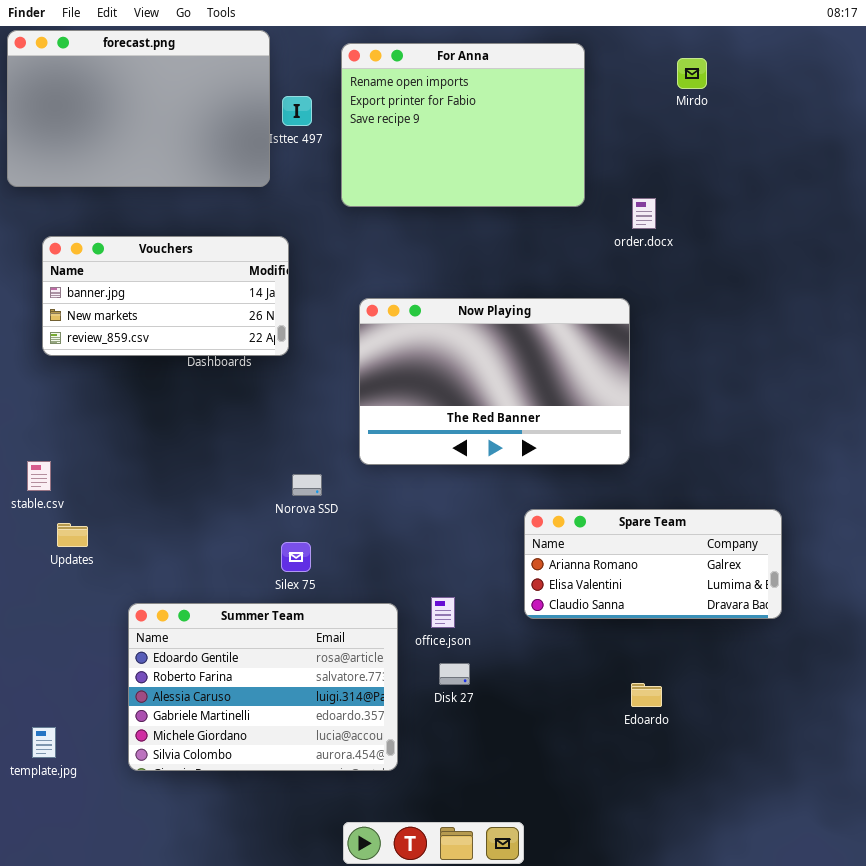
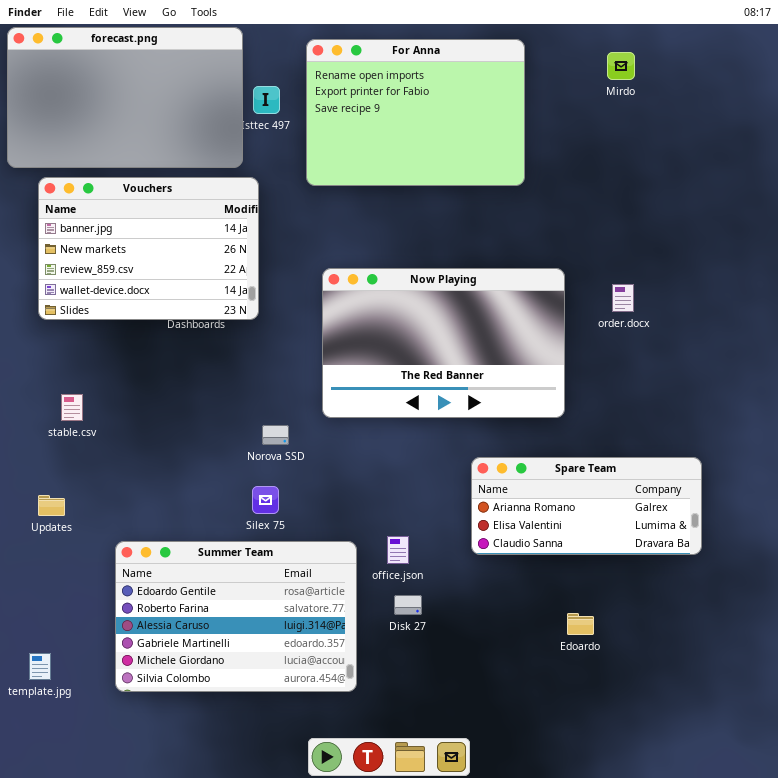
order.docx: [632,198,656,229] -> [612,284,634,312], moved
Vouchers: [42,236,289,356] -> [38,177,259,320], resized
stable.csv: [27,461,51,491] -> [61,394,83,421], moved
Updates: [57,523,88,547] -> [38,495,65,516], moved

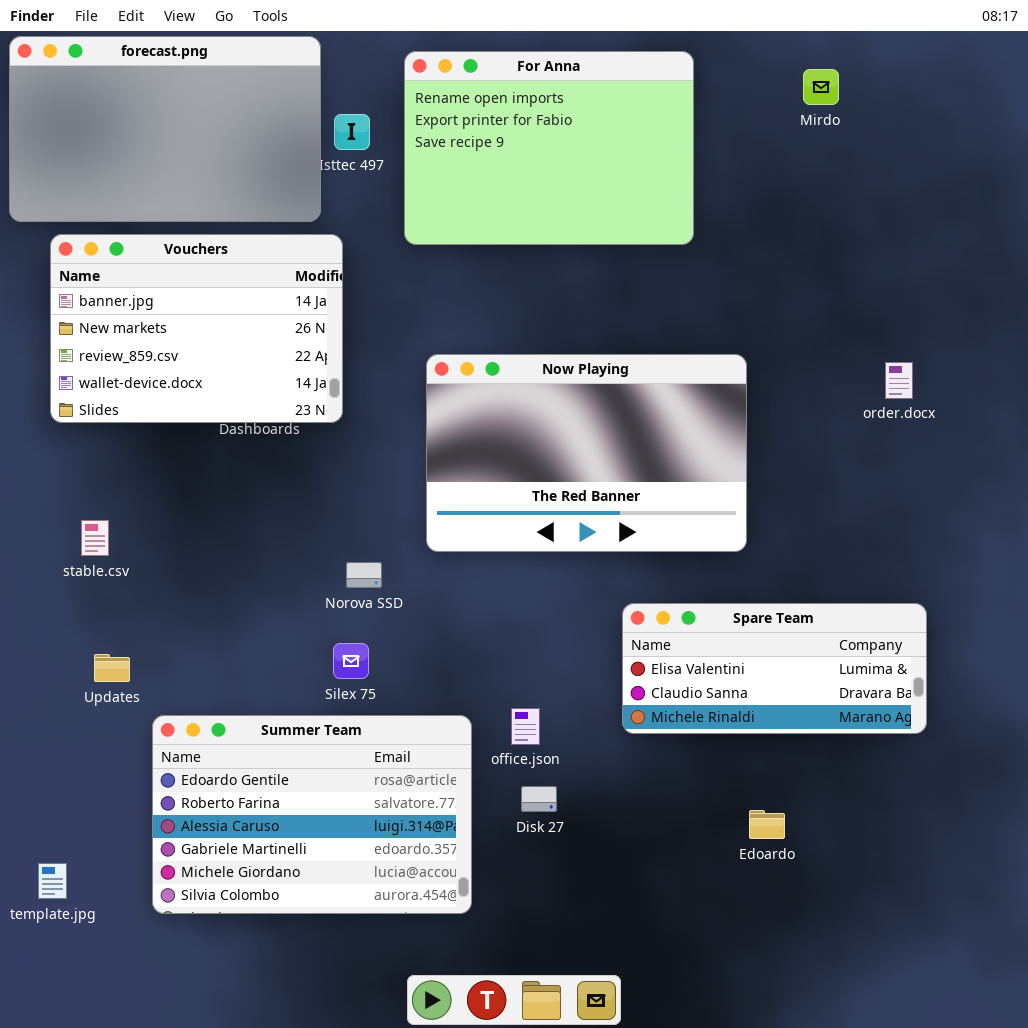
order.docx: [612,284,634,312] -> [885,362,913,399], moved
Spare Team: [471,457,702,555] -> [622,603,927,734], scrolled down 1 row
Updates: [38,495,65,516] -> [94,654,130,682], moved

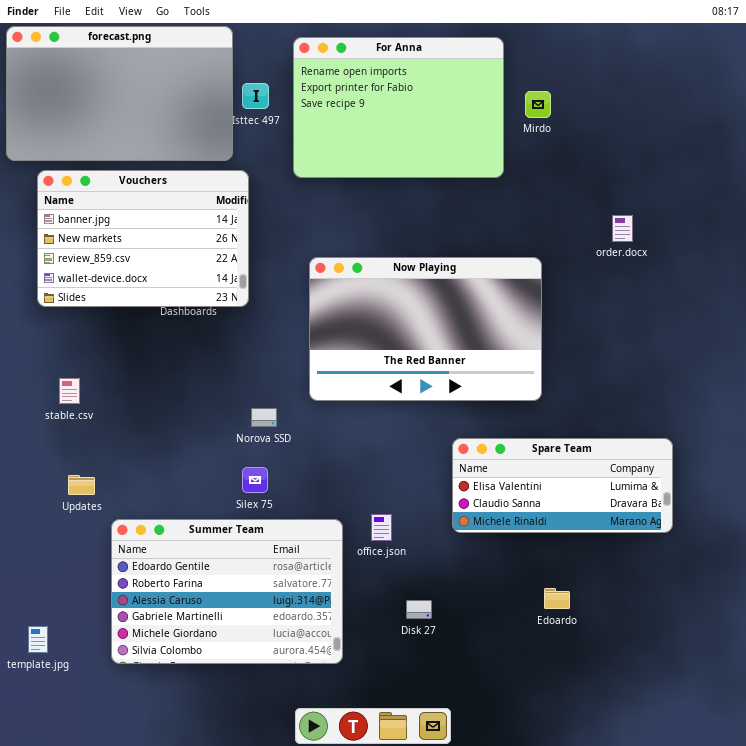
Mirdo: [803,69,839,105] -> [525,91,551,118], moved
order.docx: [885,362,913,399] -> [612,215,633,242], moved
Disk 27: [521,786,557,812] -> [406,600,432,619], moved

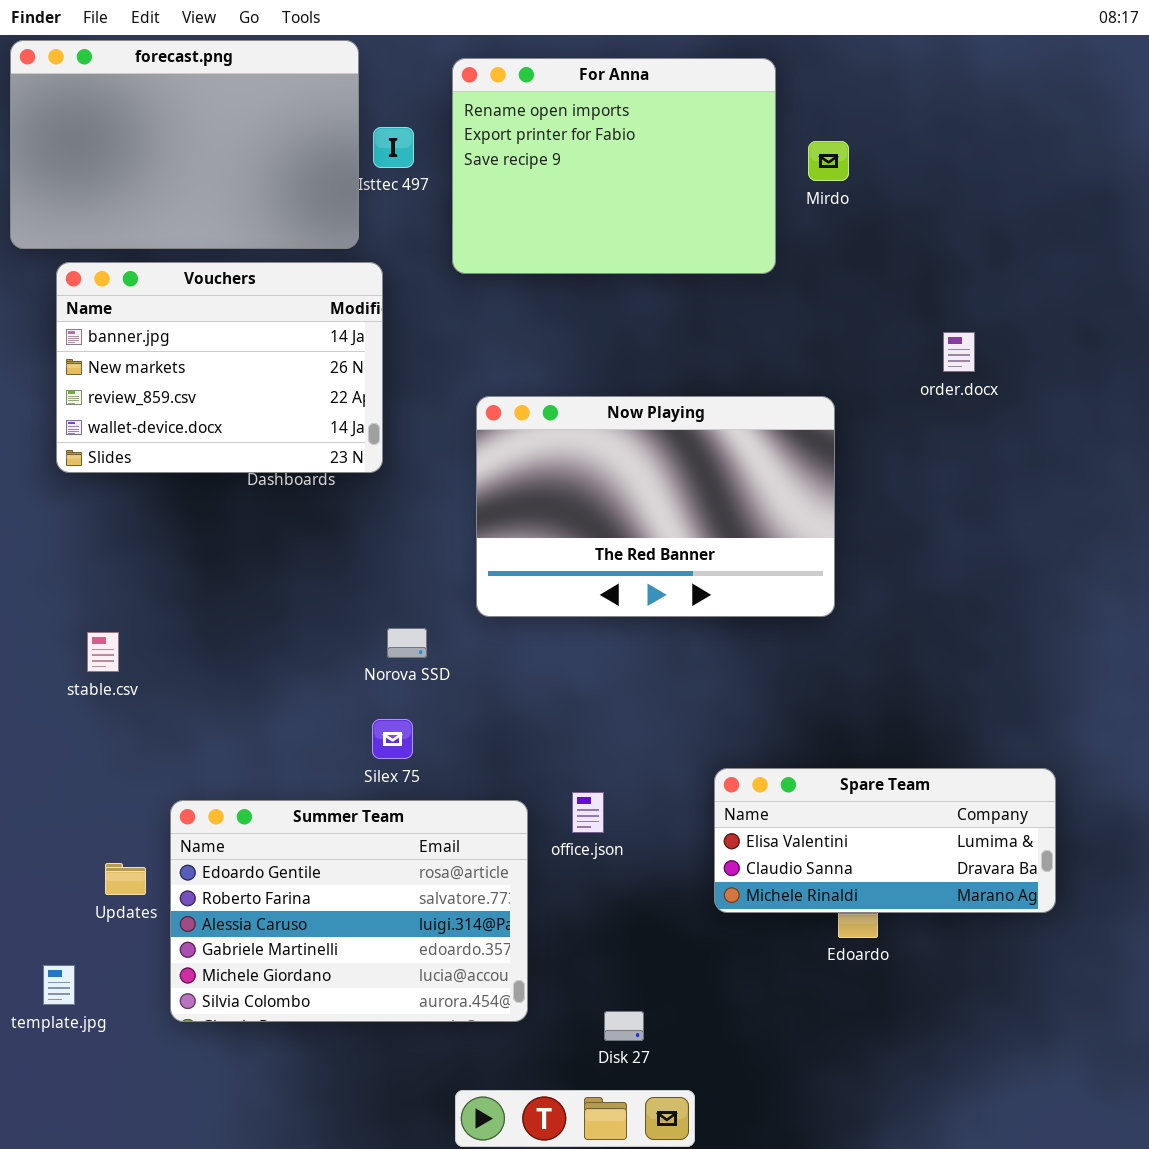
stable.csv: [59,378,80,404] -> [87,632,119,672], moved
Spare Team: [452,438,673,533] -> [714,768,1056,913], moved
Updates: [68,475,95,495] -> [105,863,146,895], moved
Disk 27: [406,600,432,619] -> [604,1011,644,1041], moved

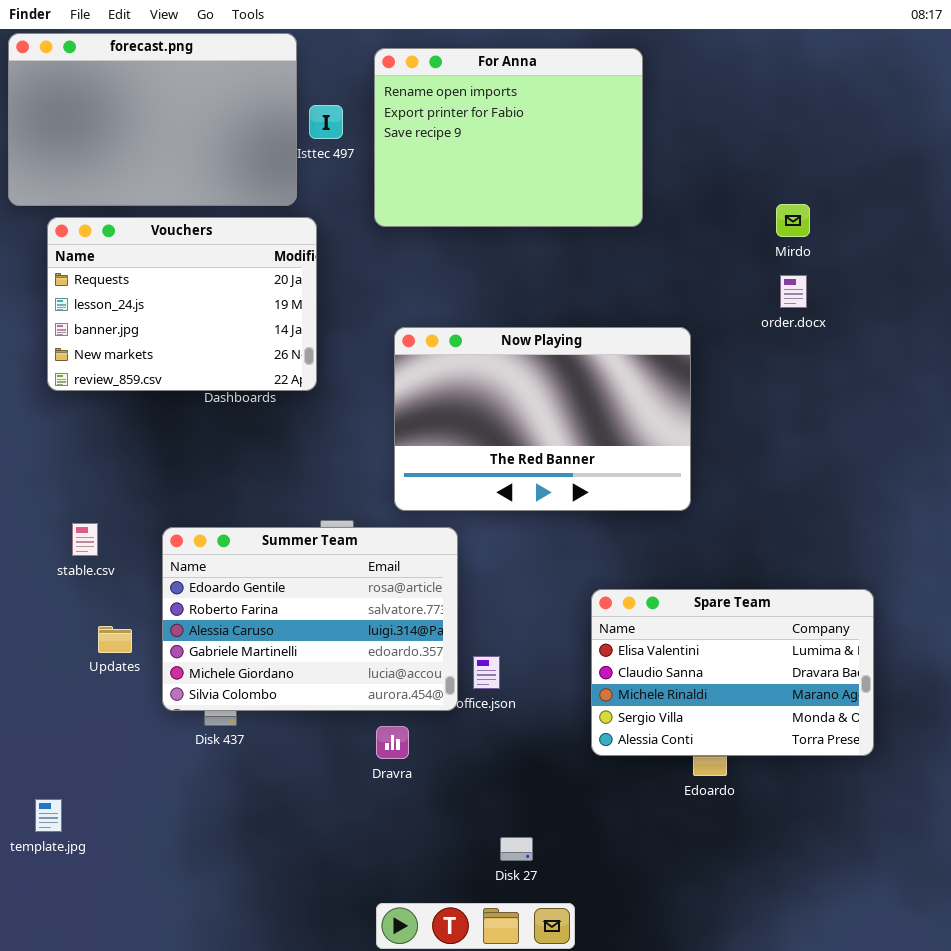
Mirdo: [808,141,849,181] -> [776,204,810,237], moved
Vouchers: [56,262,383,473] -> [47,217,317,391], scrolled up 2 rows
Spare Team: [714,768,1056,913] -> [591,589,874,756], resized
Summer Team: [170,800,528,1022] -> [162,527,458,711], moved
Updates: [105,863,146,895] -> [98,626,132,653], moved

